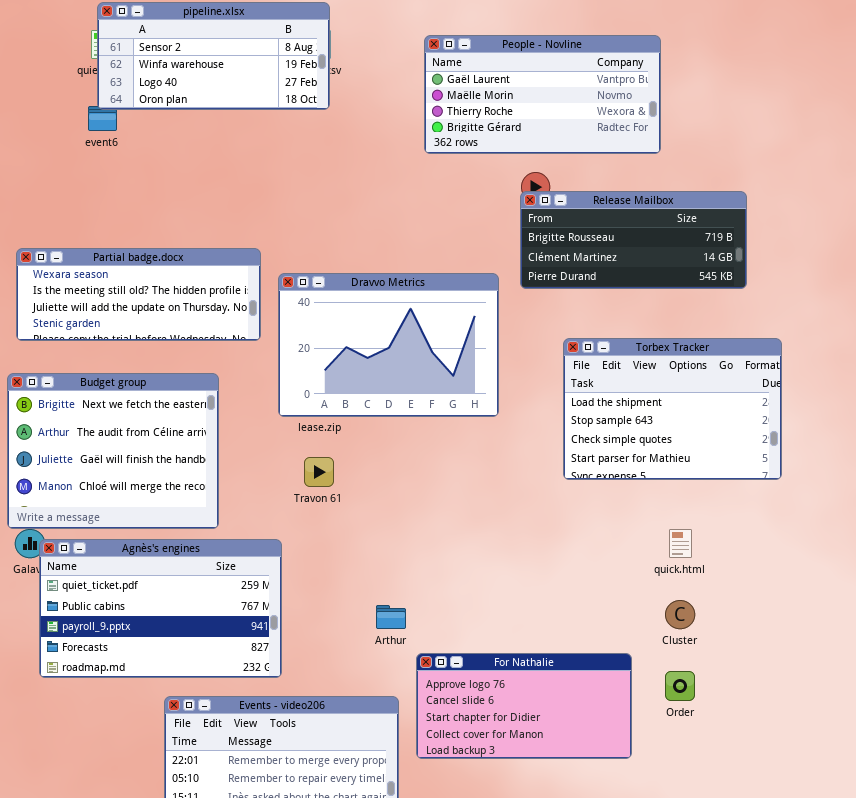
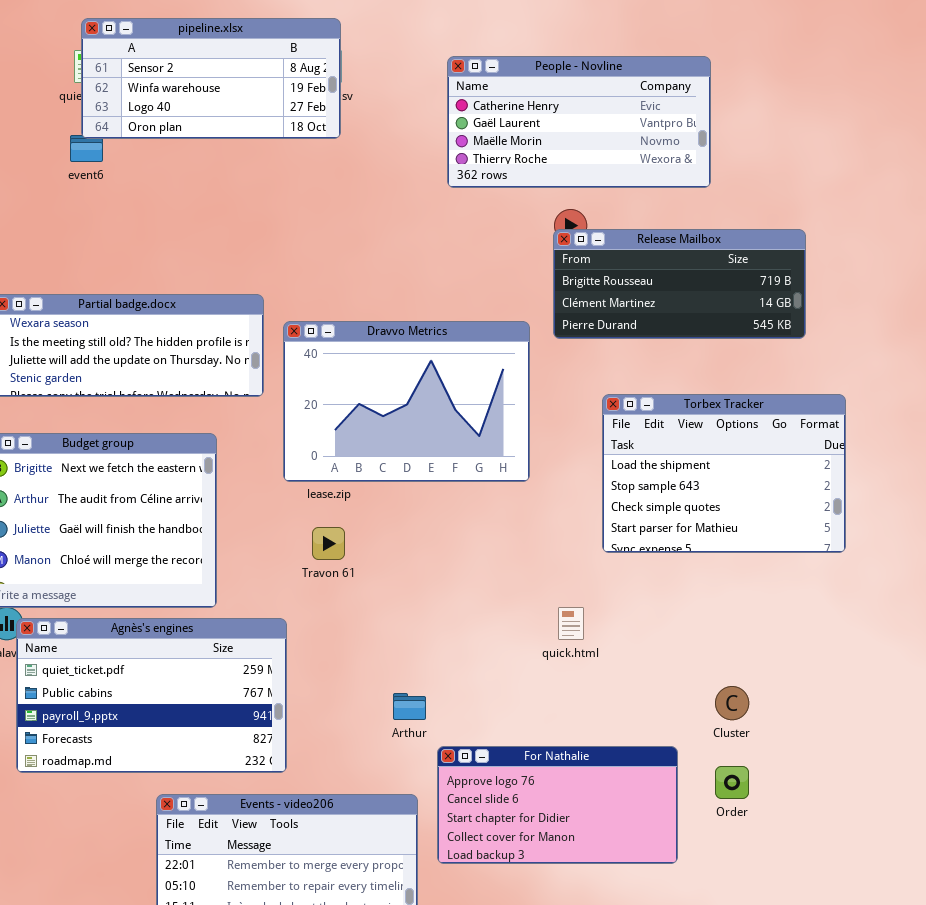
People - Novline: [424,35,661,154] -> [447,56,711,188], scrolled up 1 row
quick.html: [669,529,692,558] -> [558,607,584,640], moved

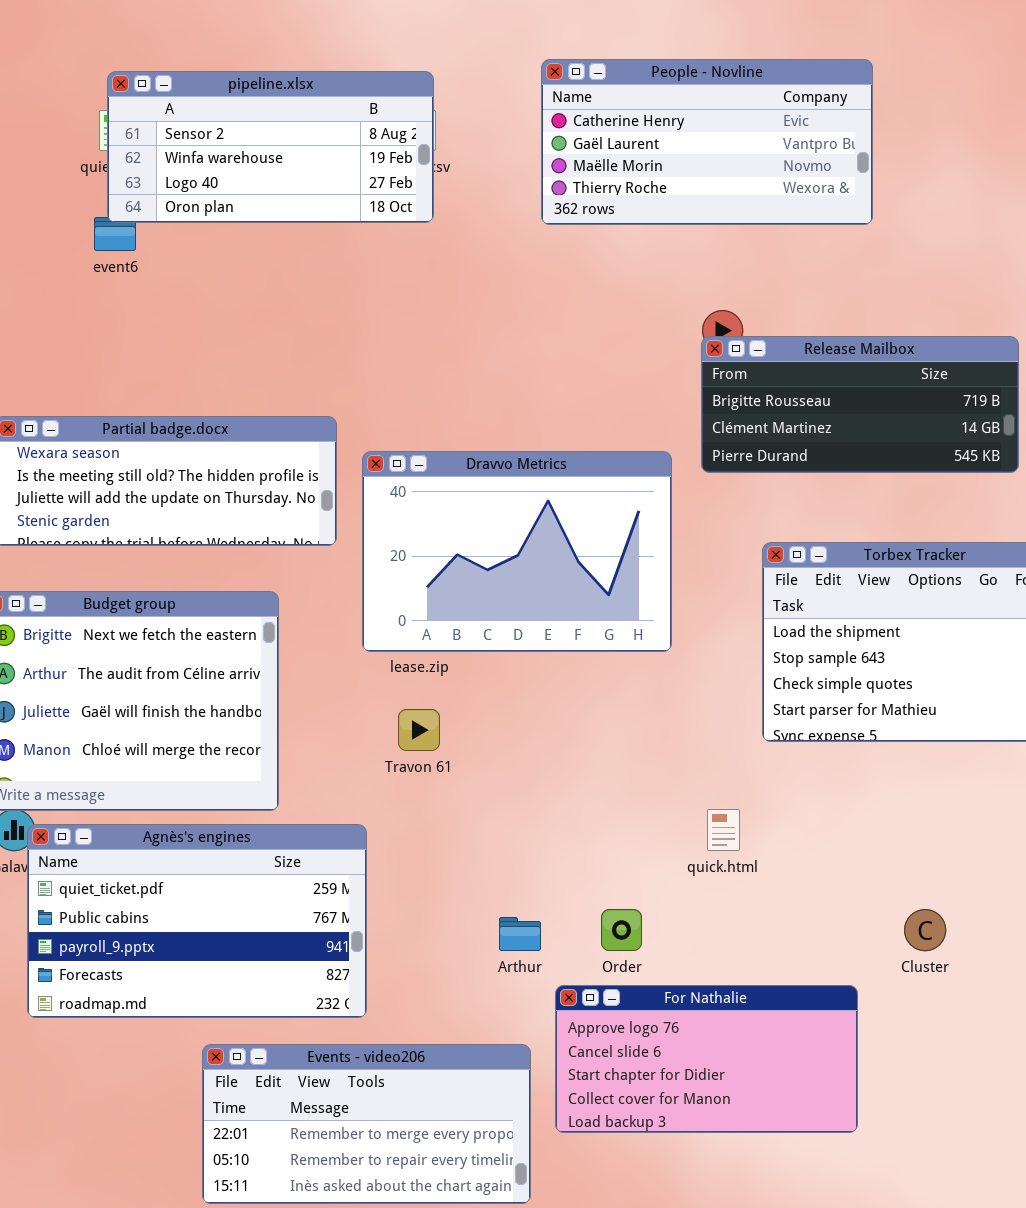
People - Novline: [447,56,711,188] -> [541,59,873,225], moved
Order: [715,766,749,799] -> [601,909,642,951], moved

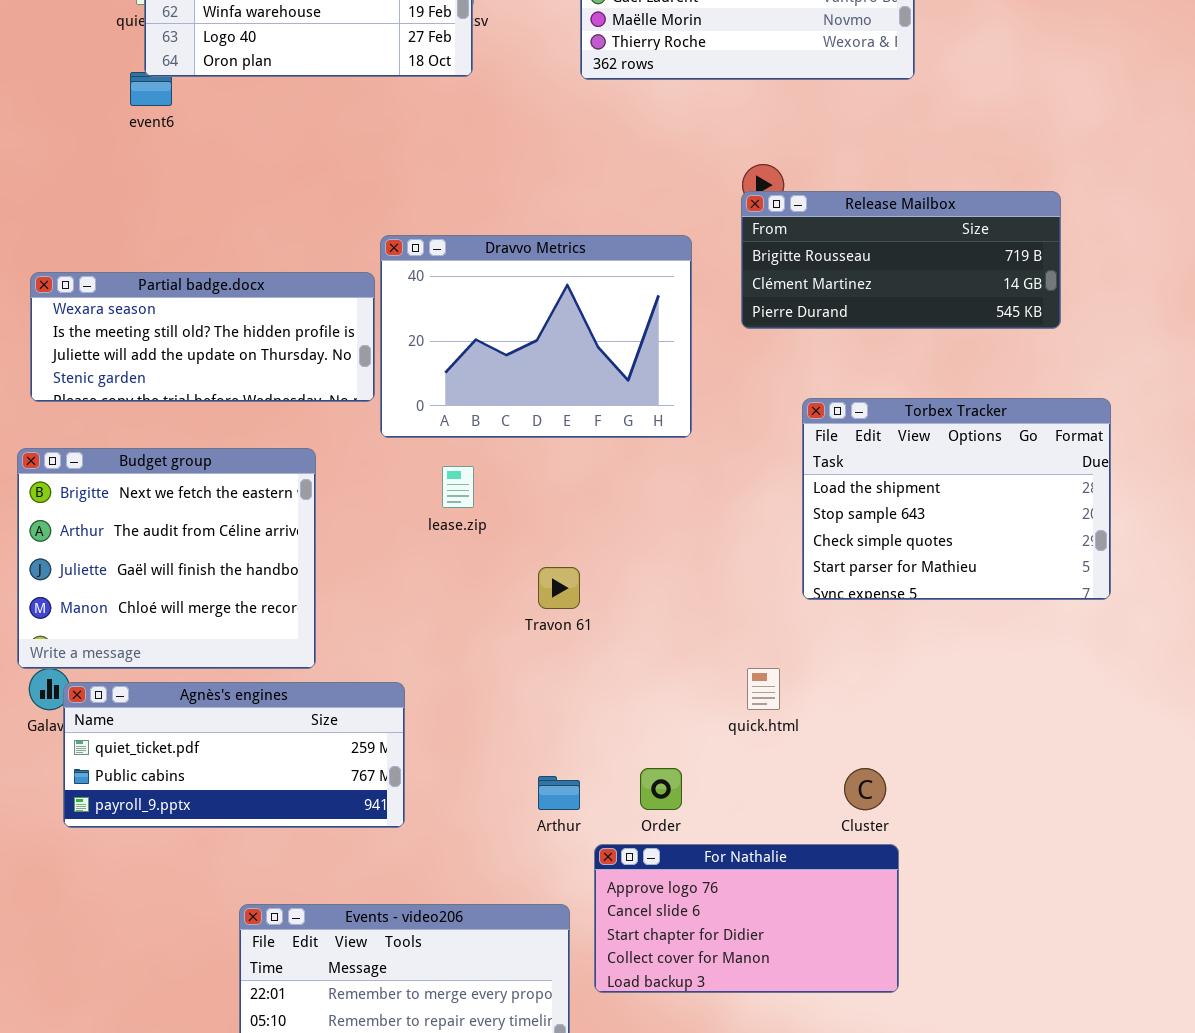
Dravvo Metrics: [362,451,672,652] -> [380,235,692,438], moved
Travon 61: [398,709,440,751] -> [538,567,580,609], moved
Agnès's engines: [27,824,367,1018] -> [63,682,405,828], resized
Cluster: [904,909,946,951] -> [844,768,886,810], moved

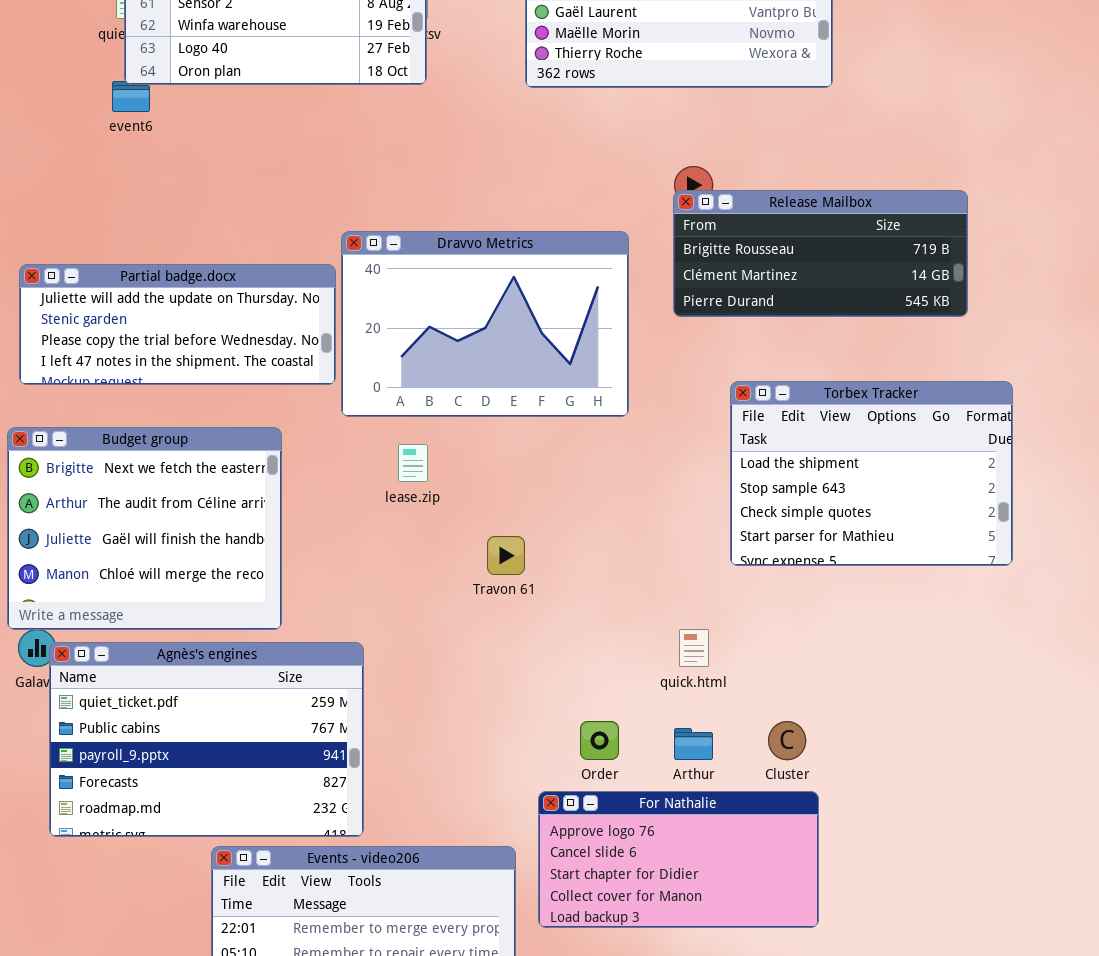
Partial badge.docx: [30,272,375,402] -> [19,264,336,385], scrolled down 2 rows
Agnès's engines: [63,682,405,828] -> [49,642,364,837], resized
Arthur: [538,776,580,810] -> [674,728,713,760], moved

